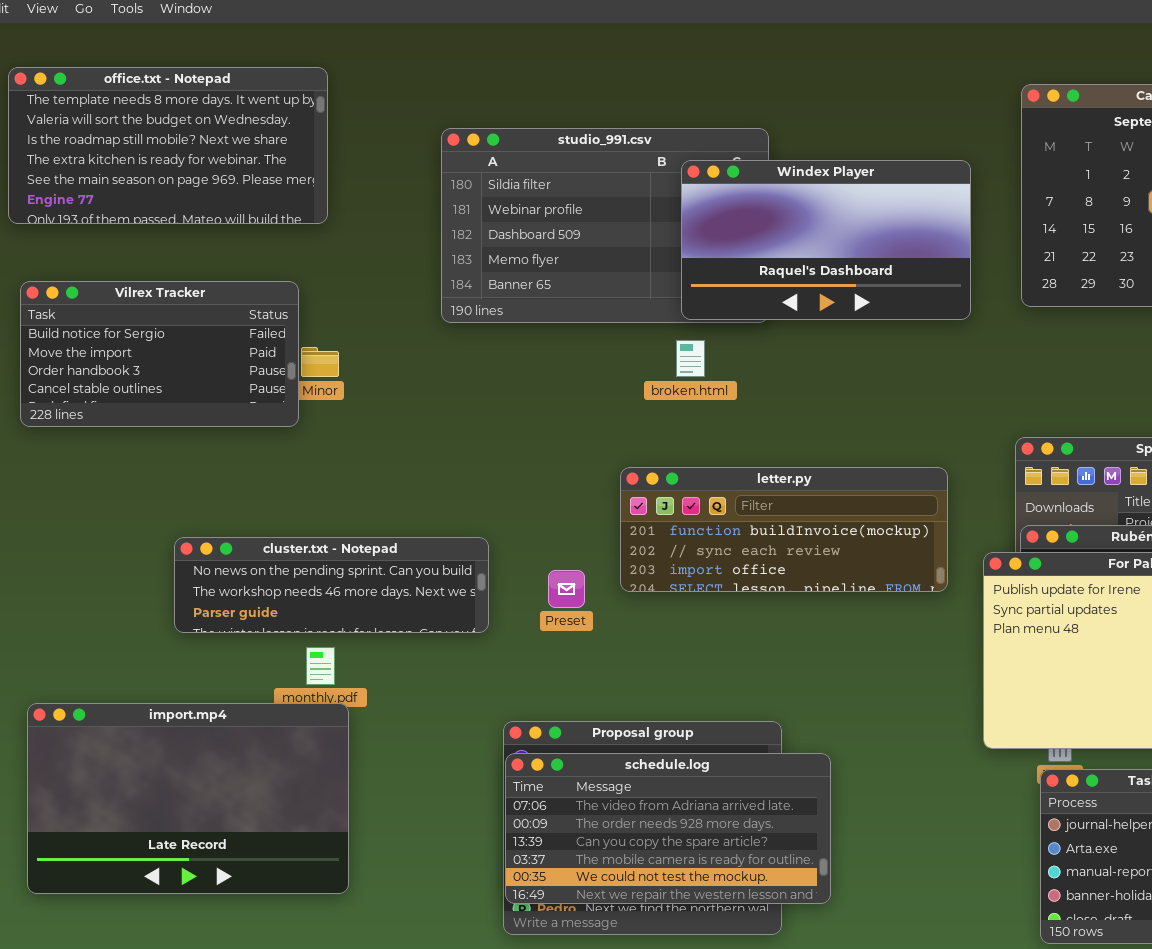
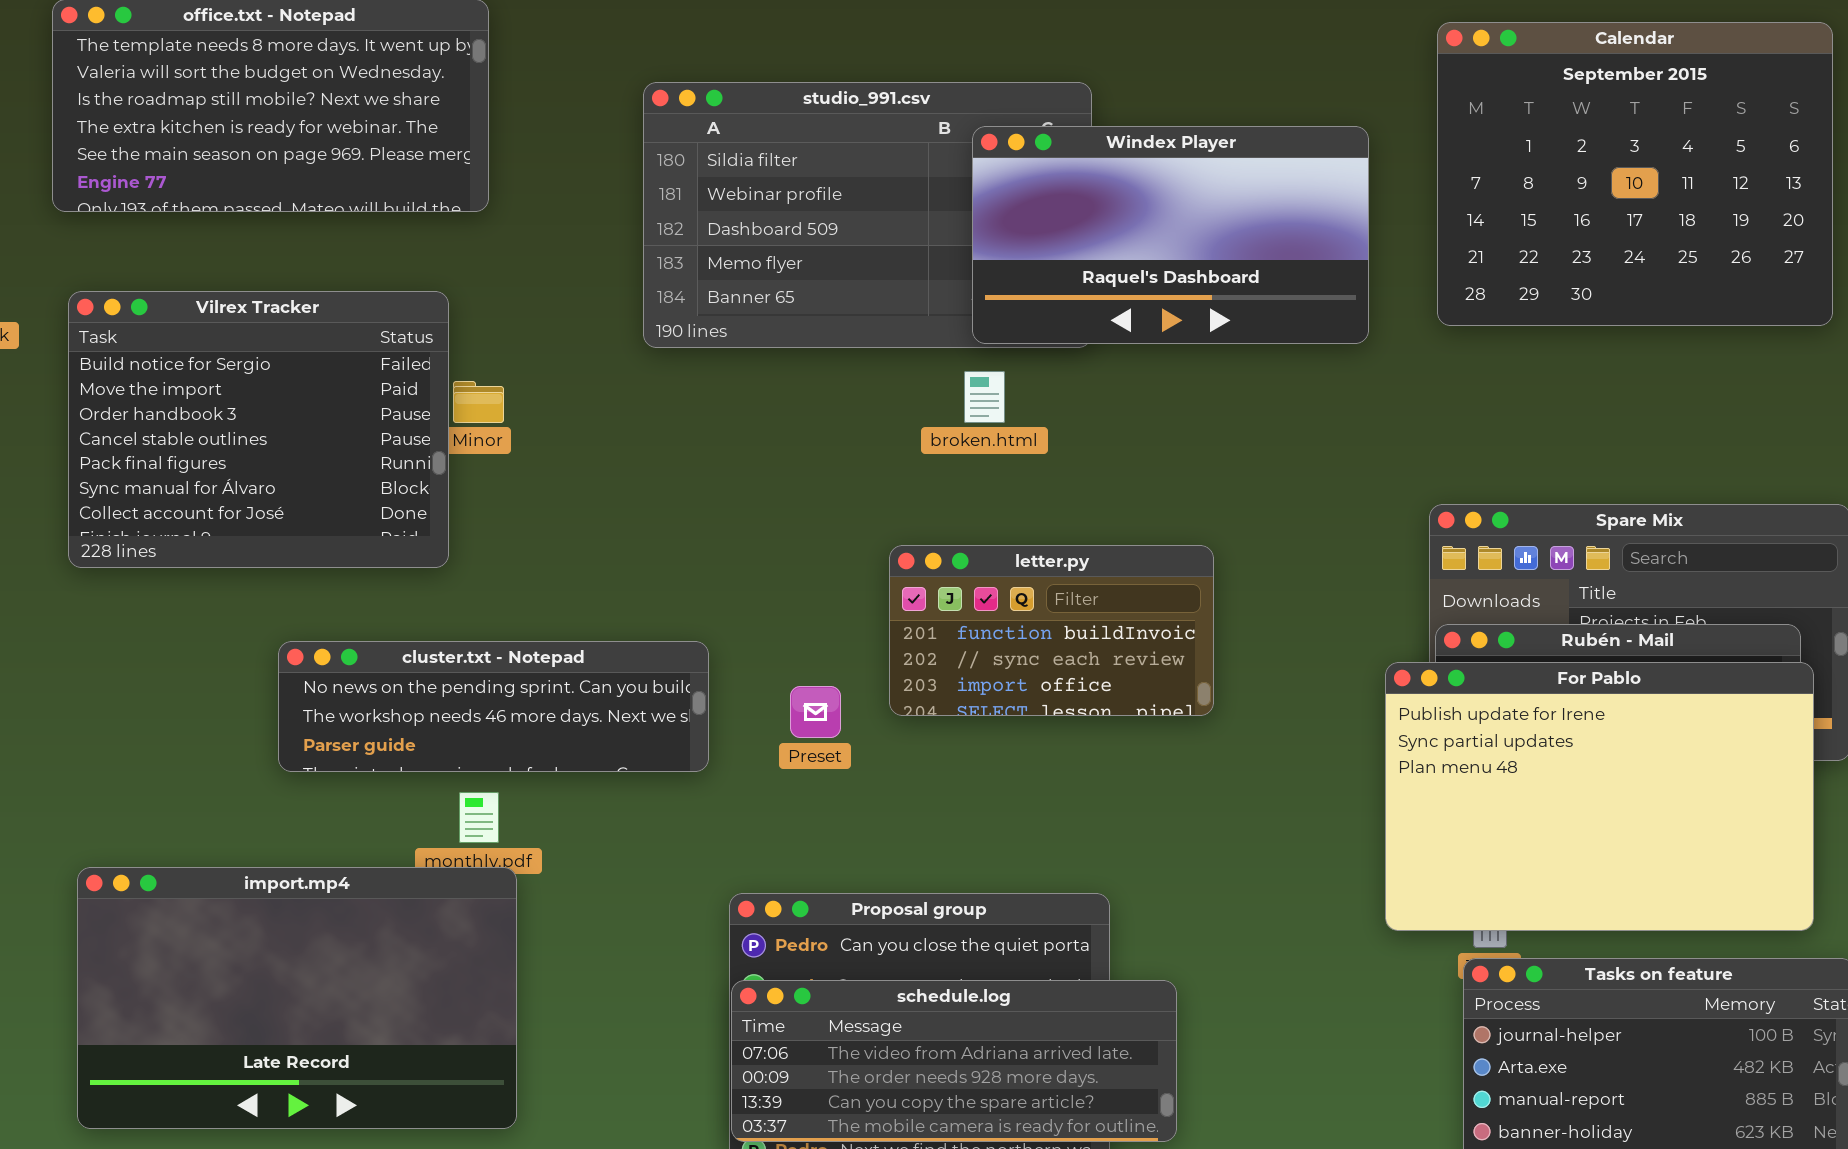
Vilrex Tracker: [20,281,299,427] -> [68,291,449,568], resized
letter.py: [620,467,948,592] -> [889,545,1214,716], resized
schedule.log: [505,753,831,904] -> [731,980,1177,1142], resized

